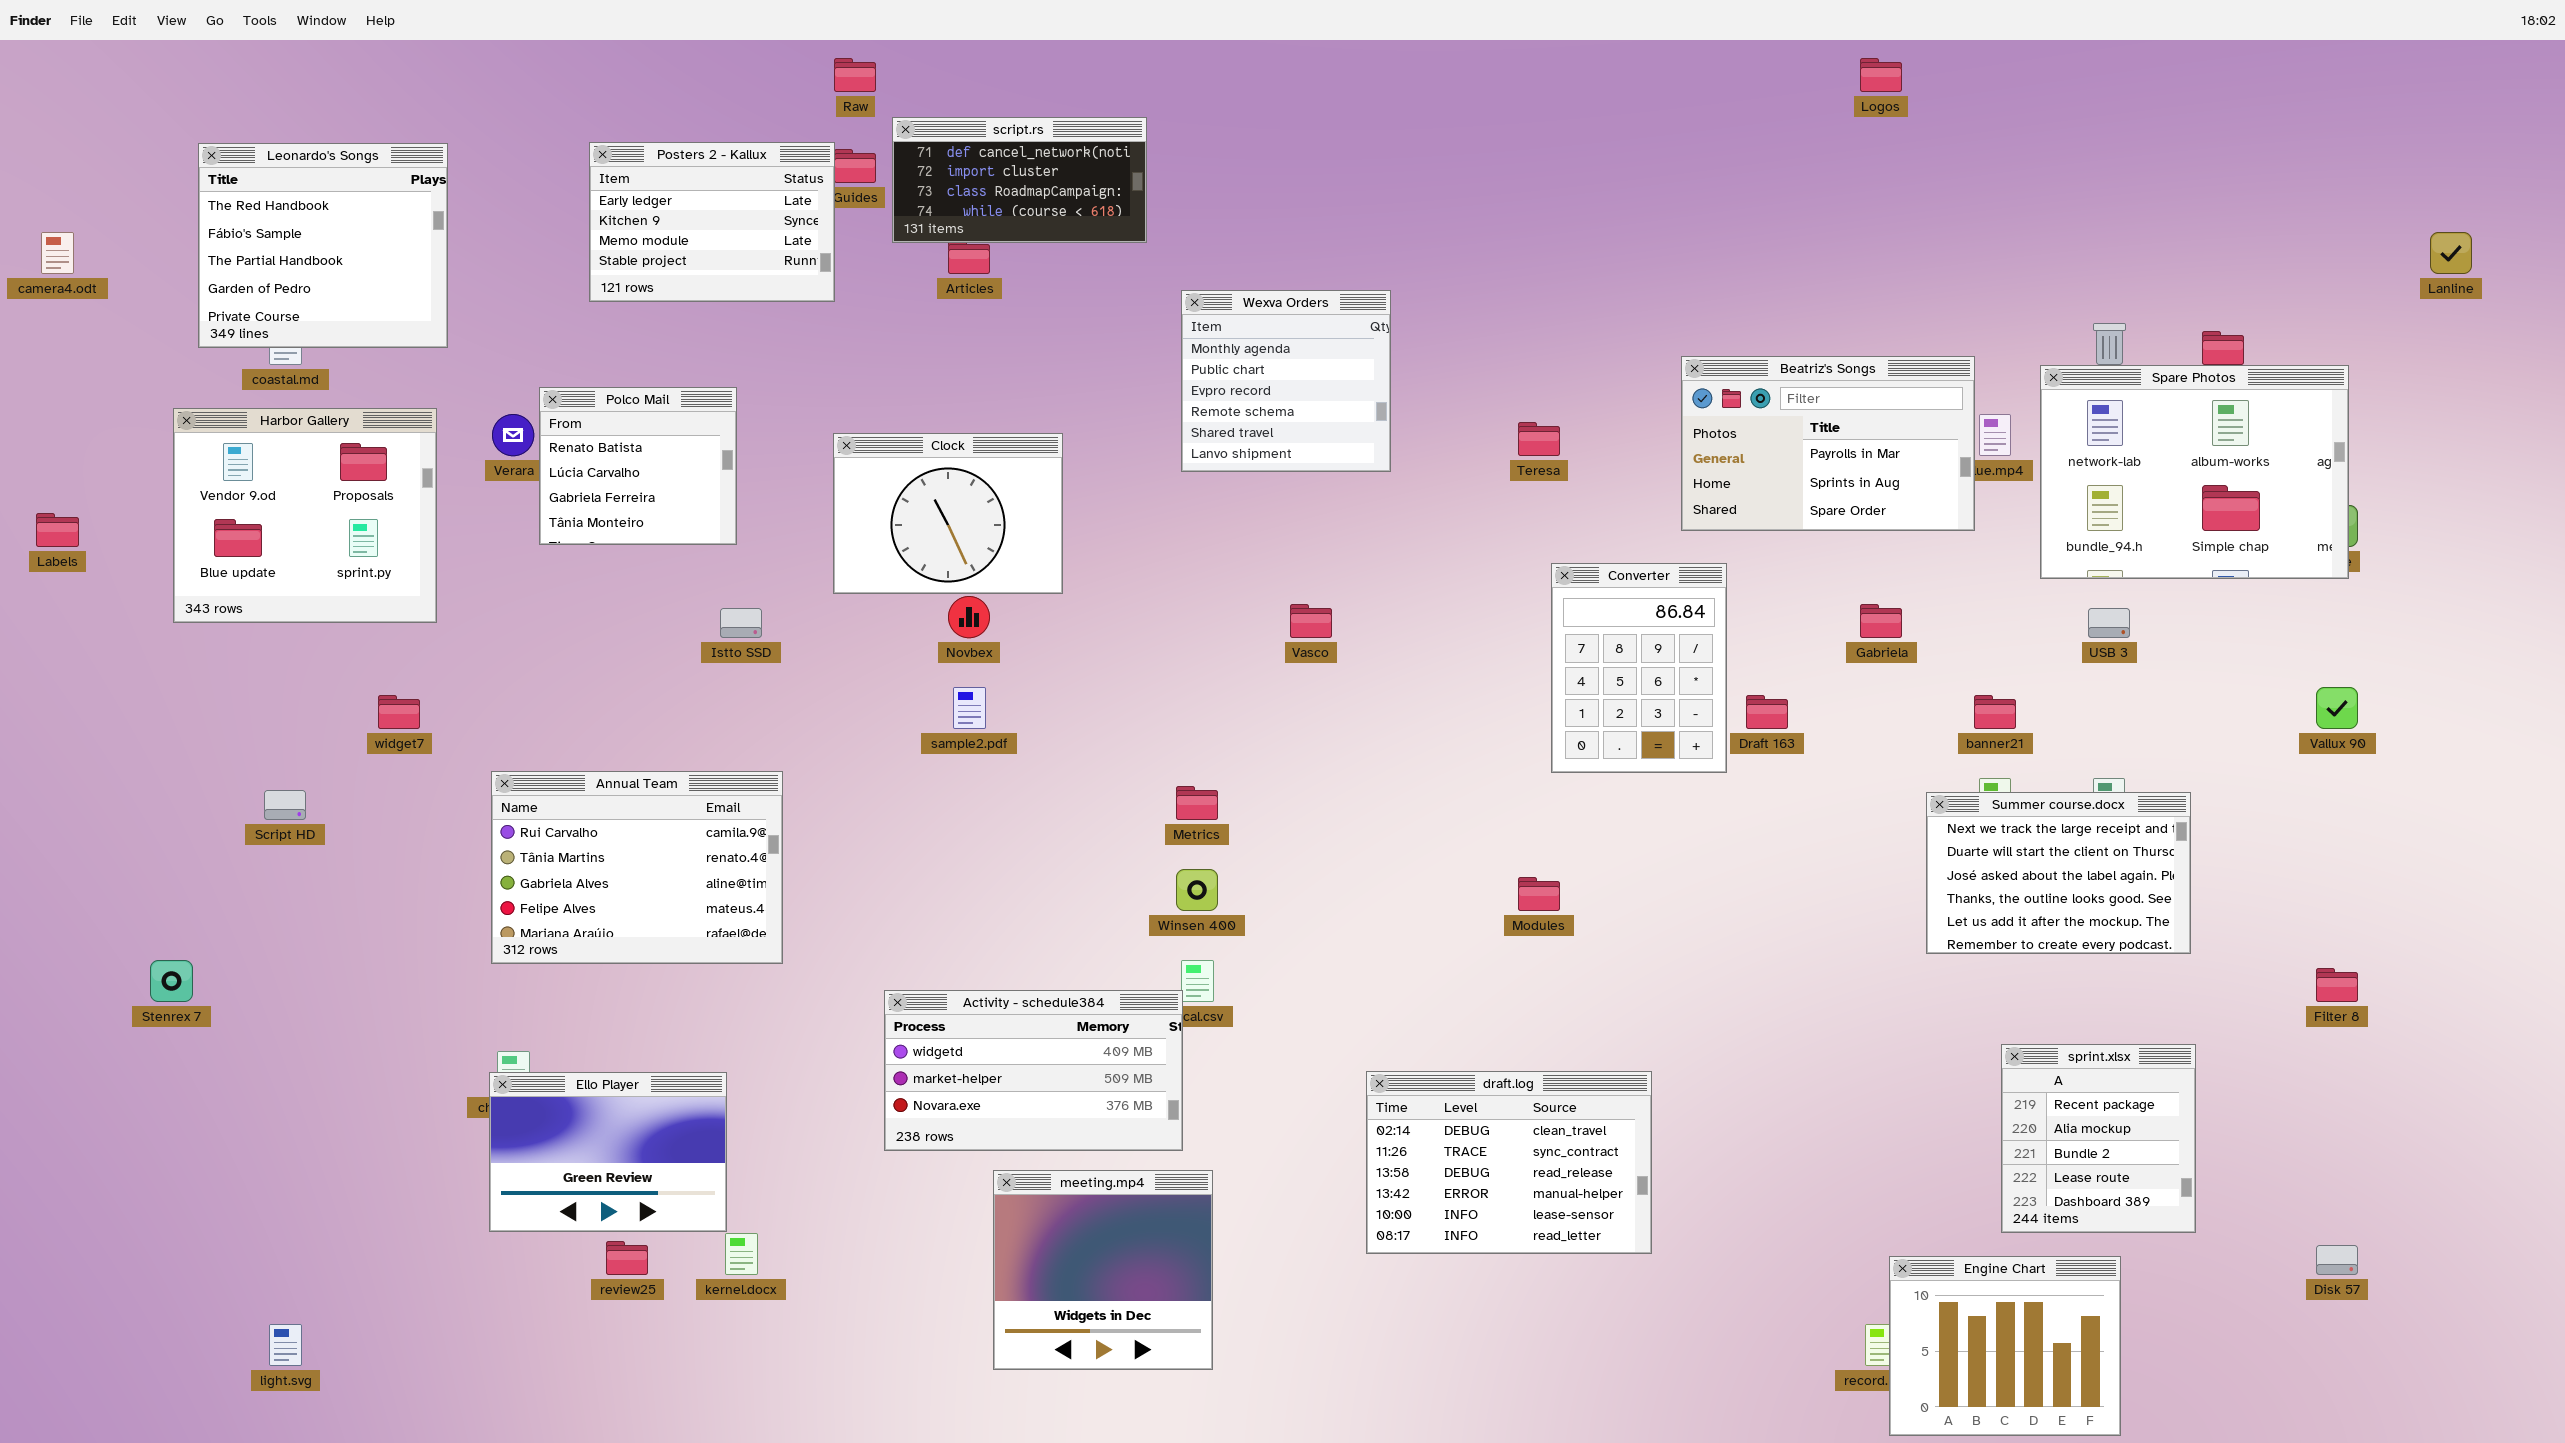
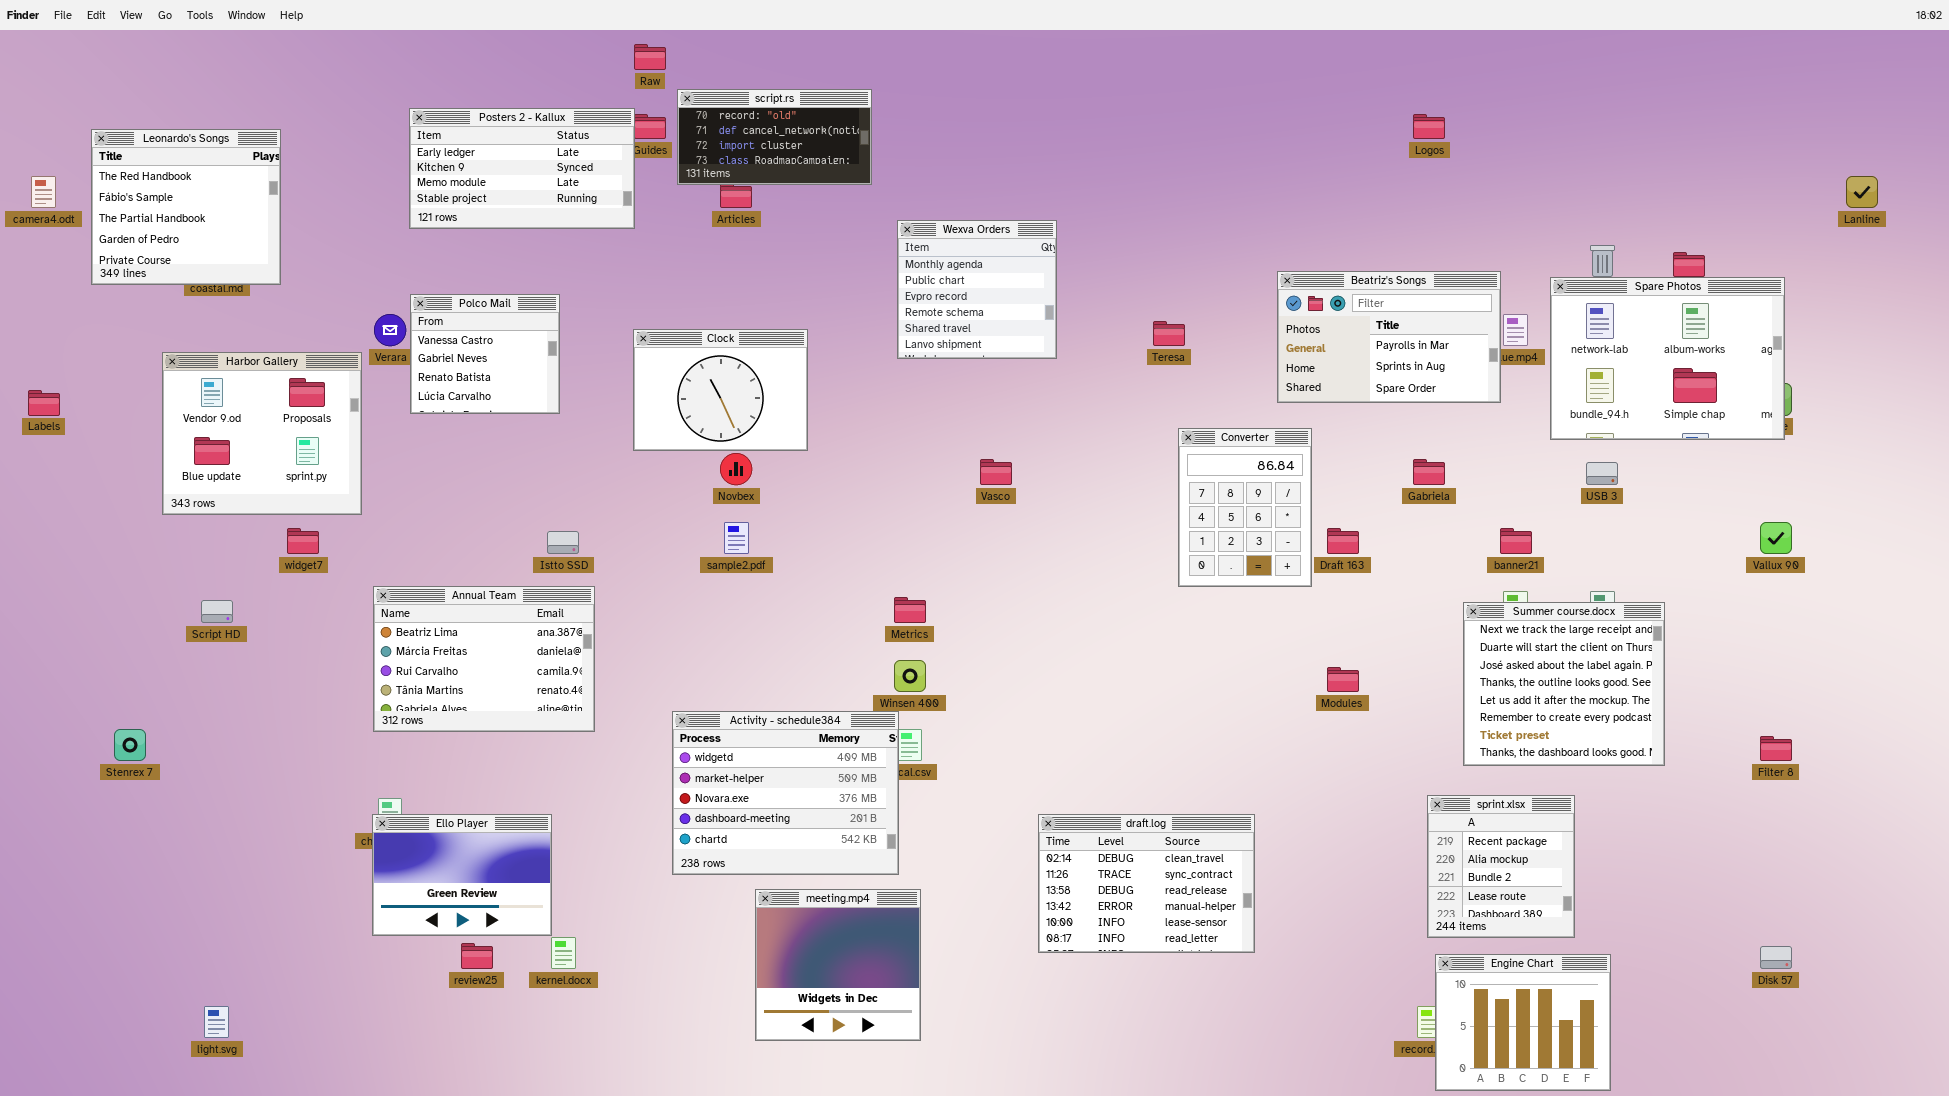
Logos: [1860,58,1902,92] -> [1413,114,1445,139], moved
script.rs: [892,117,1147,243] -> [677,89,872,185], scrolled up 1 row
Posters 2 - Kallux: [589,142,835,302] -> [409,108,635,229], resized
Leonardo's Songs: [198,143,448,348] -> [91,129,281,285], moved
Polco Mail: [539,387,737,545] -> [410,294,560,414], scrolled up 2 rows
Harbor Gallery: [173,408,437,623] -> [162,352,362,515], moved
Istto SSD: [720,608,762,638] -> [547,531,579,554], moved
Annual Team: [491,771,783,964] -> [373,586,595,732], scrolled up 2 rows
Summer course.docx: [1926,792,2191,954] -> [1463,602,1665,766], resized
Modules: [1518,877,1560,911] -> [1327,667,1359,692], moved
Activity - schedule384: [884,990,1183,1151] -> [672,711,899,875], resized
sprint.xlsx: [2001,1044,2196,1233] -> [1427,795,1575,938], moved

